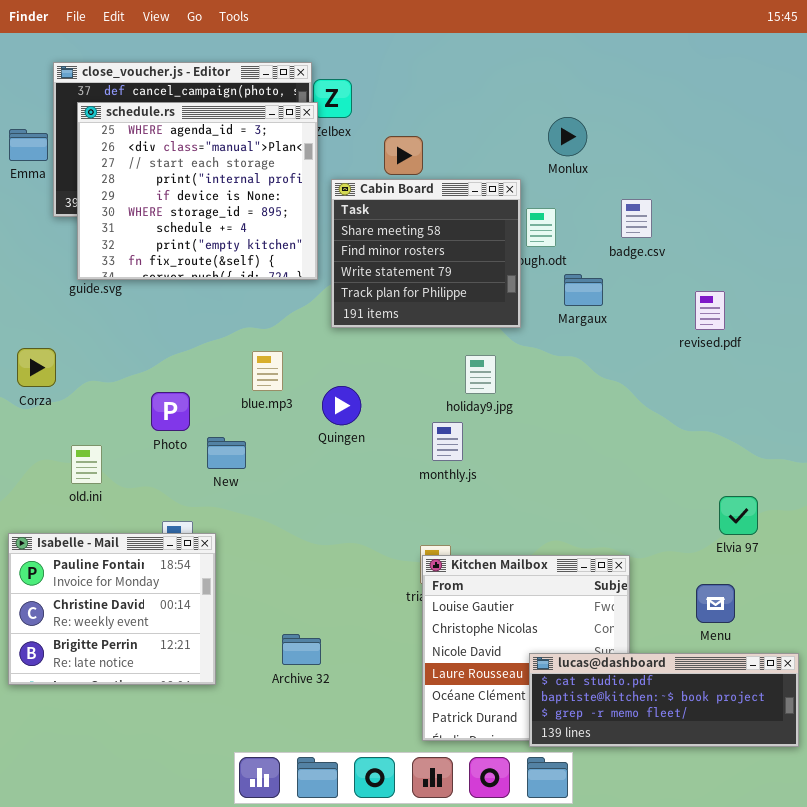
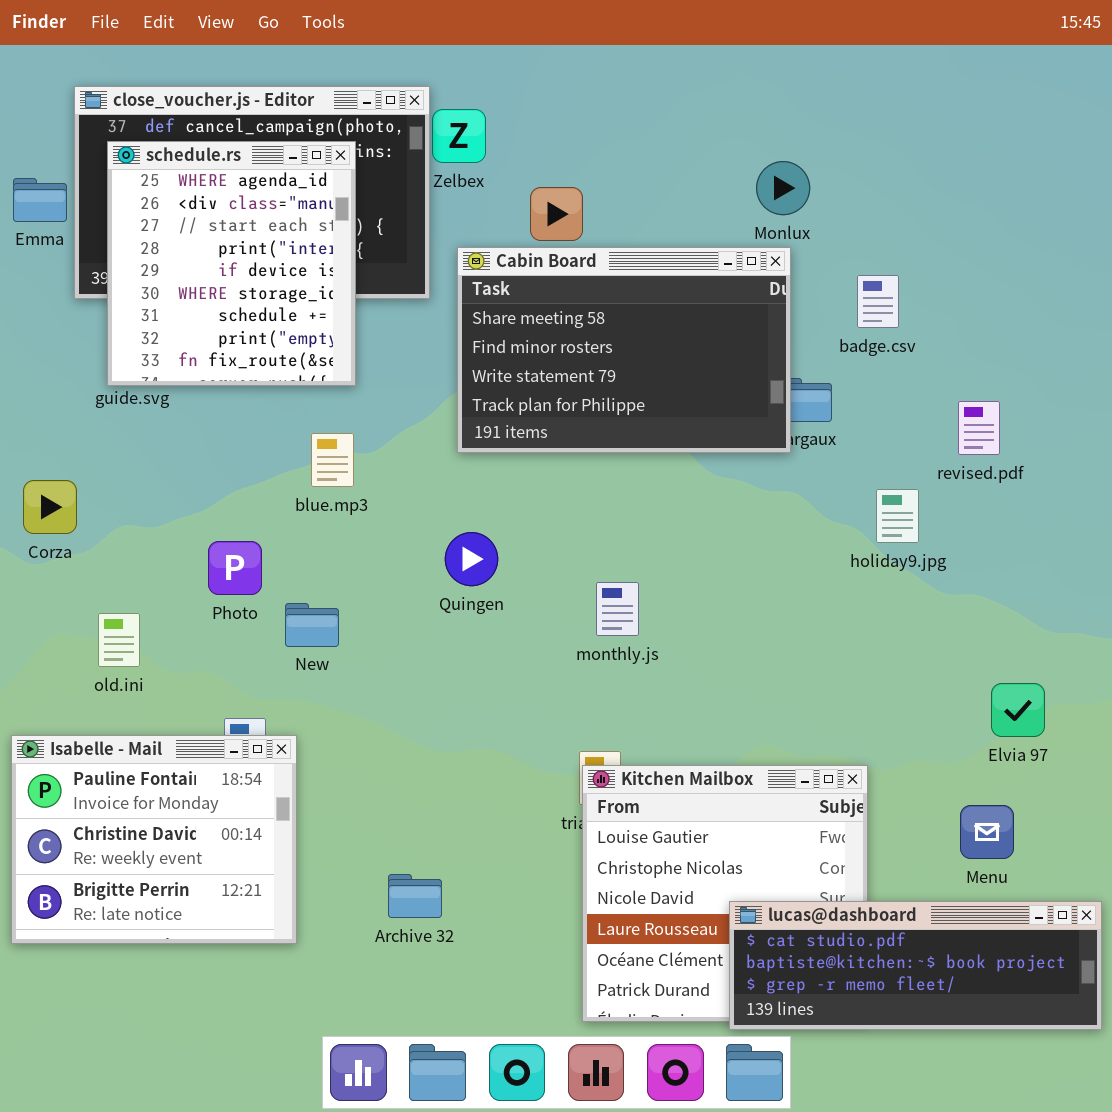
schedule.rs: [77,102,318,280] -> [107,141,356,386], resized
Cabin Board: [331,179,521,328] -> [457,247,791,453], resized
blue.mp3: [252,351,283,391] -> [311,433,354,487], moved
holiday9.jpg: [465,355,496,394] -> [876,489,919,543], moved

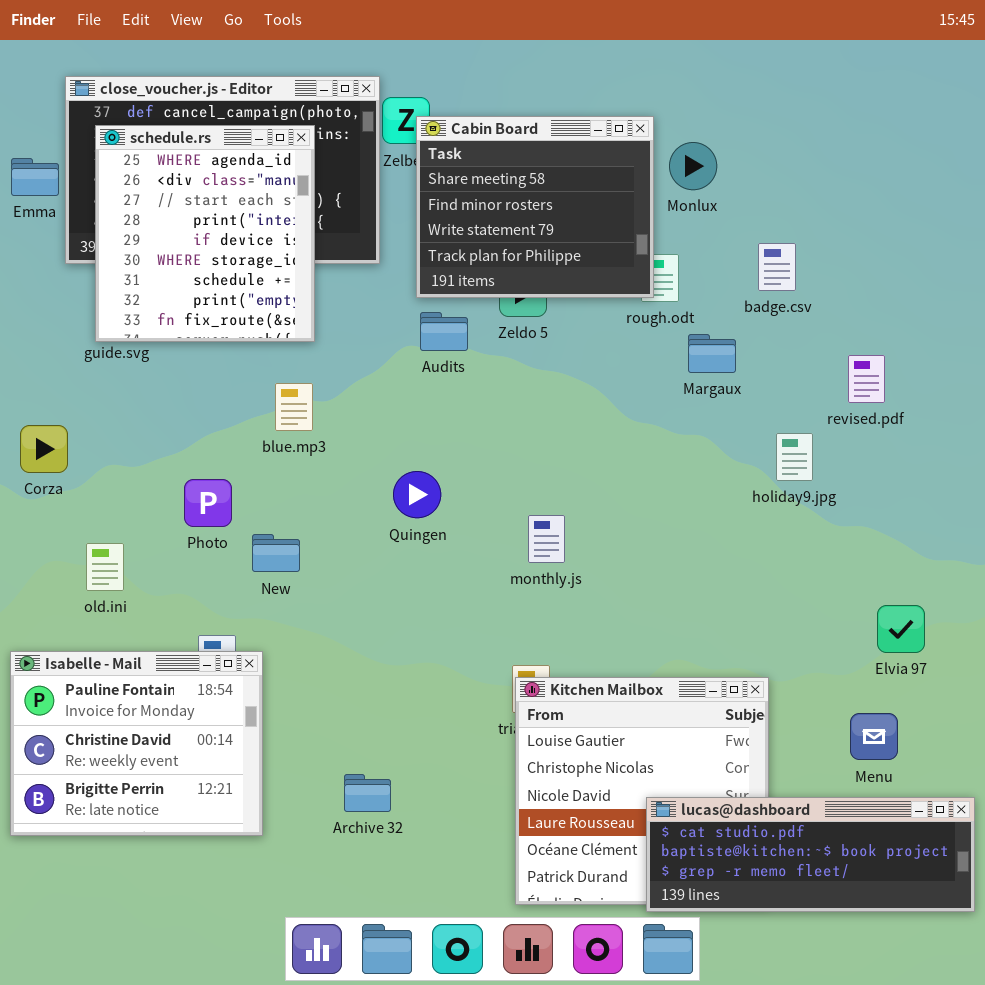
Cabin Board: [457,247,791,453] -> [416,116,654,298], moved, resized

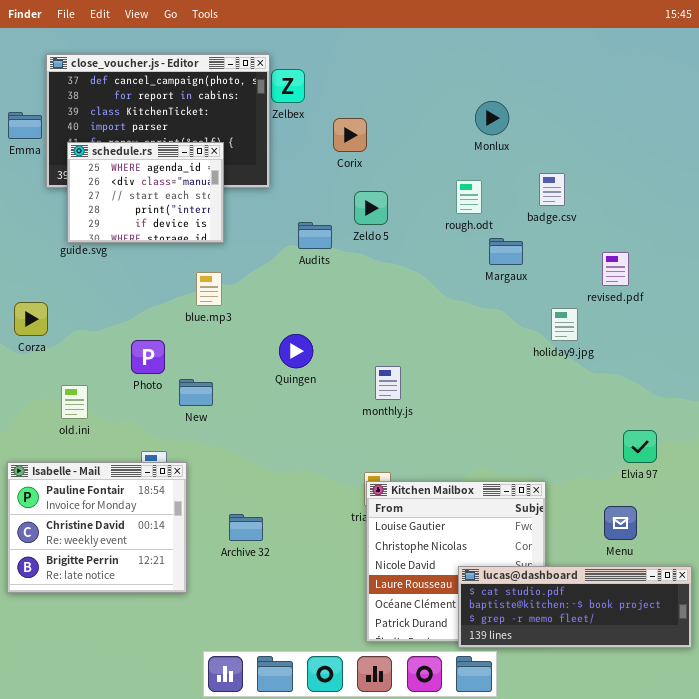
Cabin Board: [416,116,654,298] -> none, closed
schedule.rs: [95,125,315,342] -> [67,142,224,243], resized
Archive 32: [344,774,391,812] -> [229,514,263,541], moved

